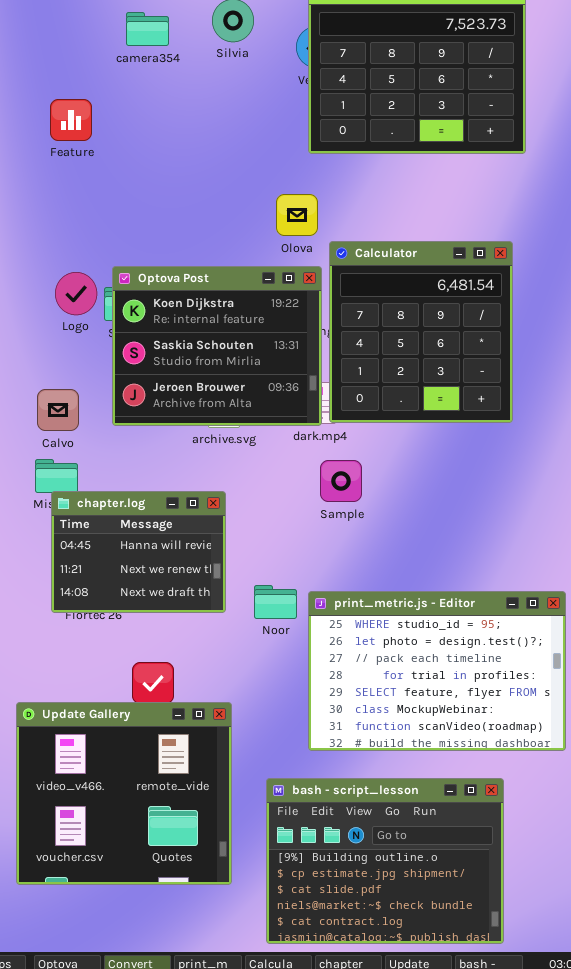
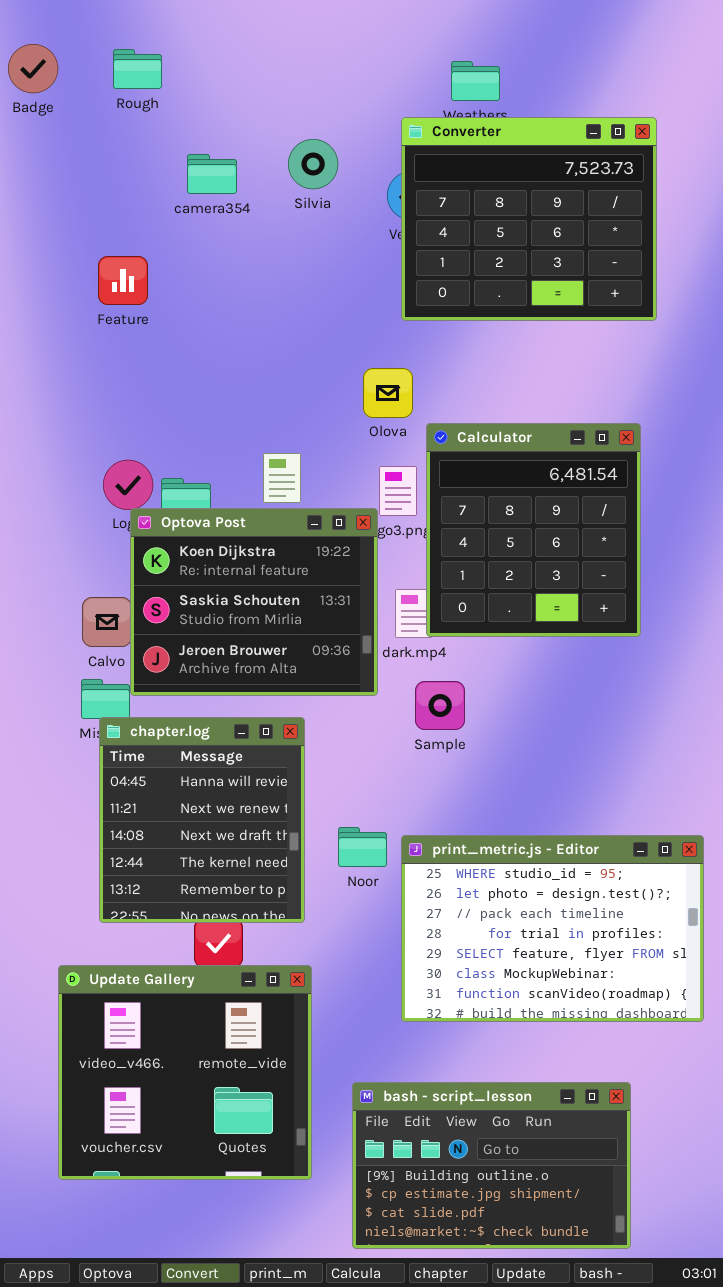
Optova Post: [112,266,322,426] -> [130,508,378,696], moved
chapter.log: [51,491,226,613] -> [99,717,305,923], resized
bash - script_lesson: [266,778,504,944] -> [352,1082,631,1249], resized

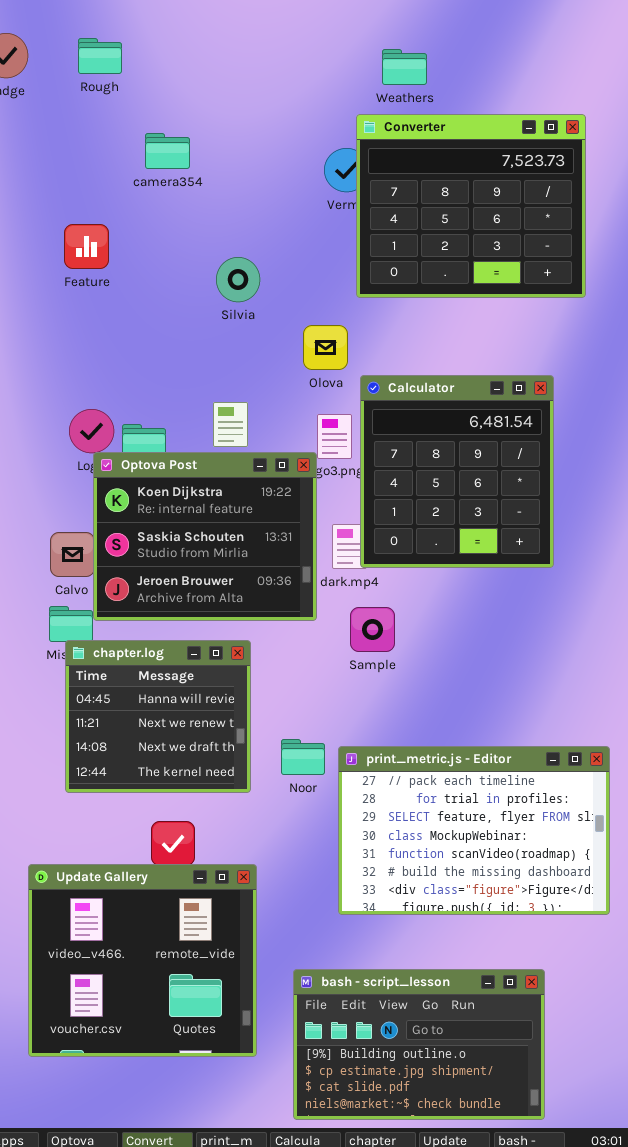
Converter: [401,117,657,321] -> [356,114,586,298], moved
Silvia: [288,139,338,189] -> [216,257,260,302], moved
chapter.log: [99,717,305,923] -> [65,640,251,793], resized
print_metric.js - Editor: [401,835,704,1022] -> [338,746,610,915], scrolled down 2 rows

